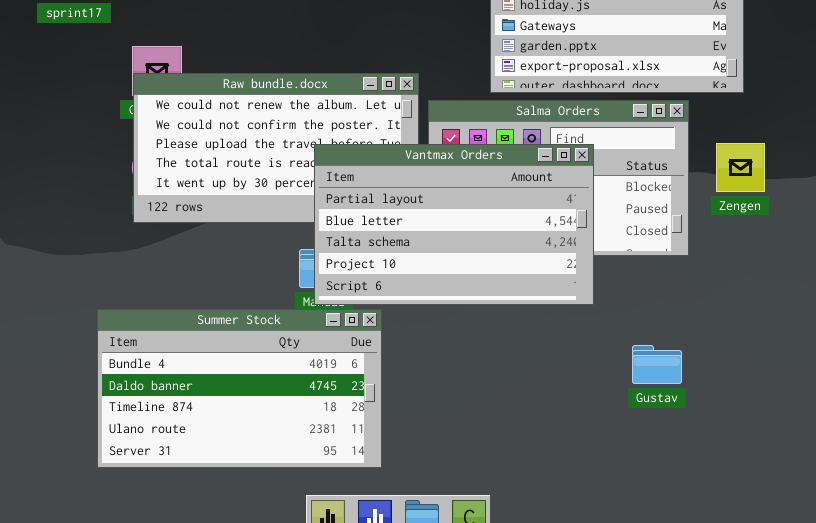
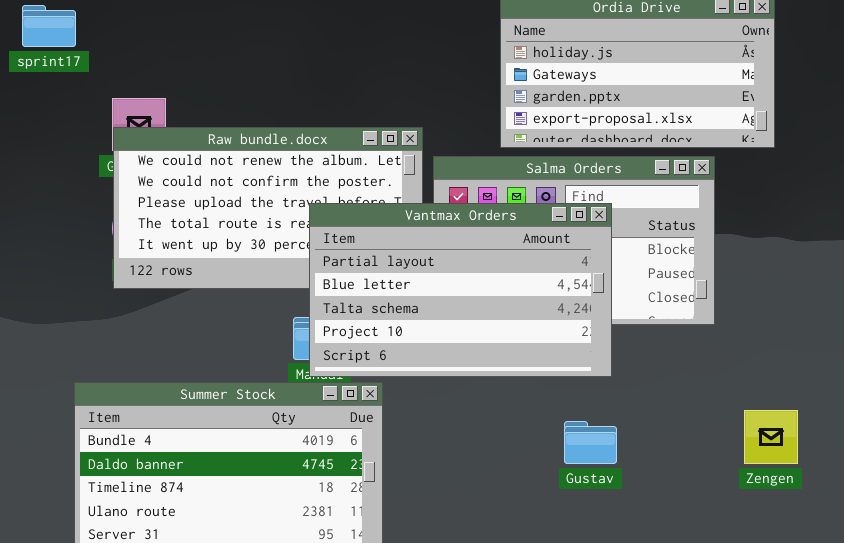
Zengen: [716,143,765,192] -> [744,410,798,464], moved
Gustav: [632,345,682,384] -> [564,421,617,464], moved

